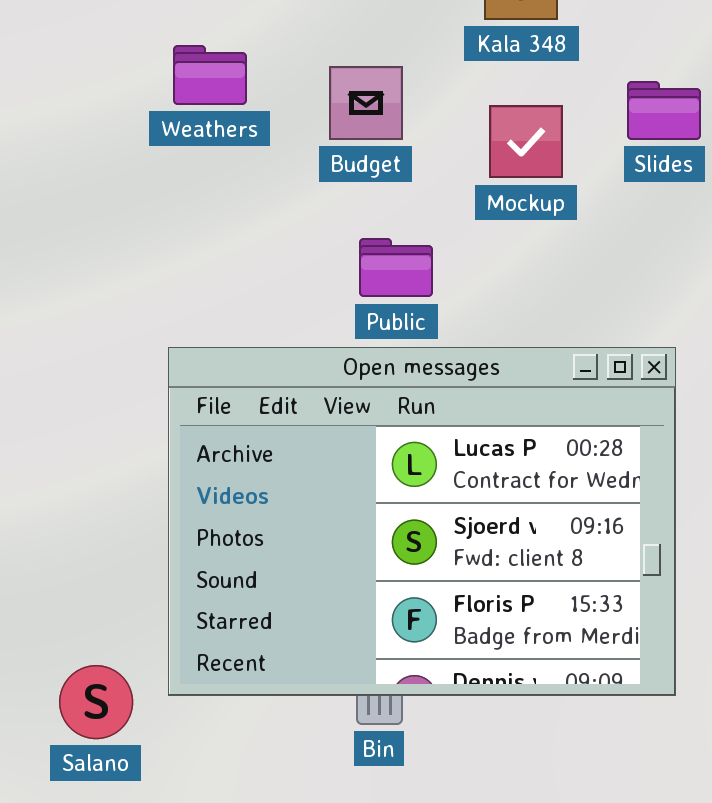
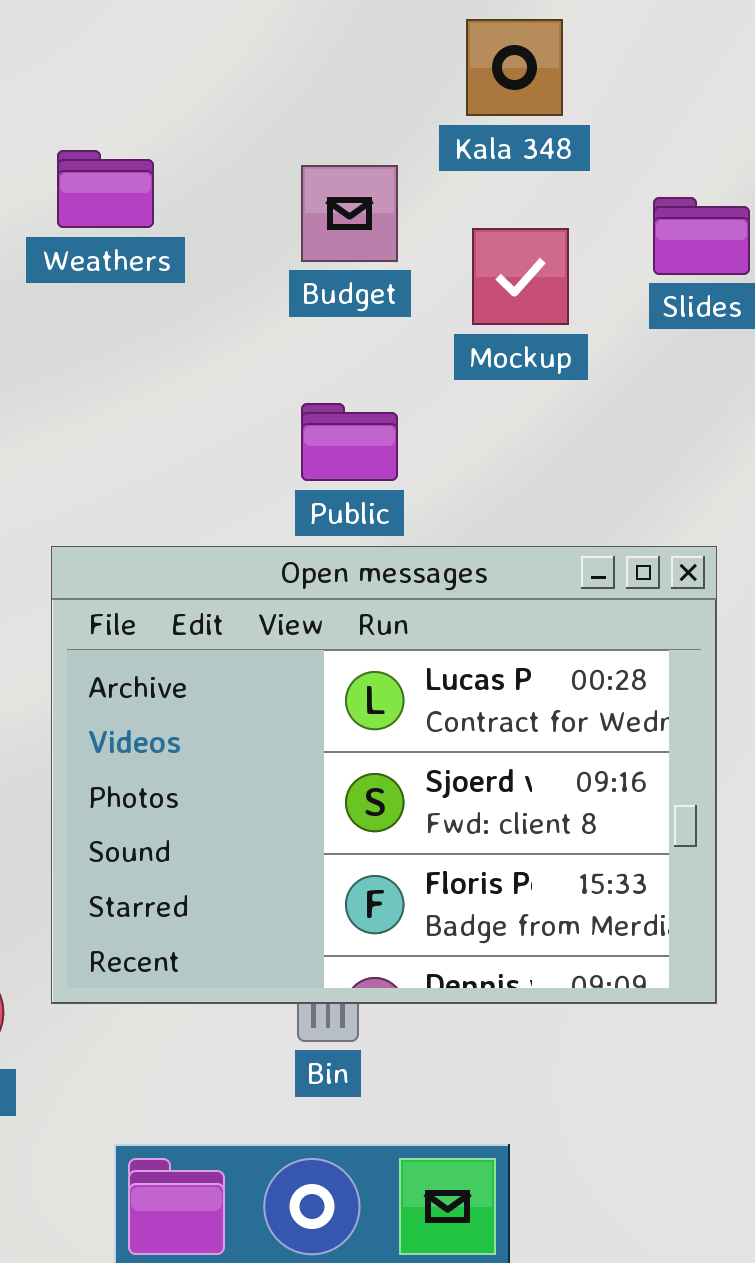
Budget: [329,66,403,140] -> [301,165,398,262], moved

